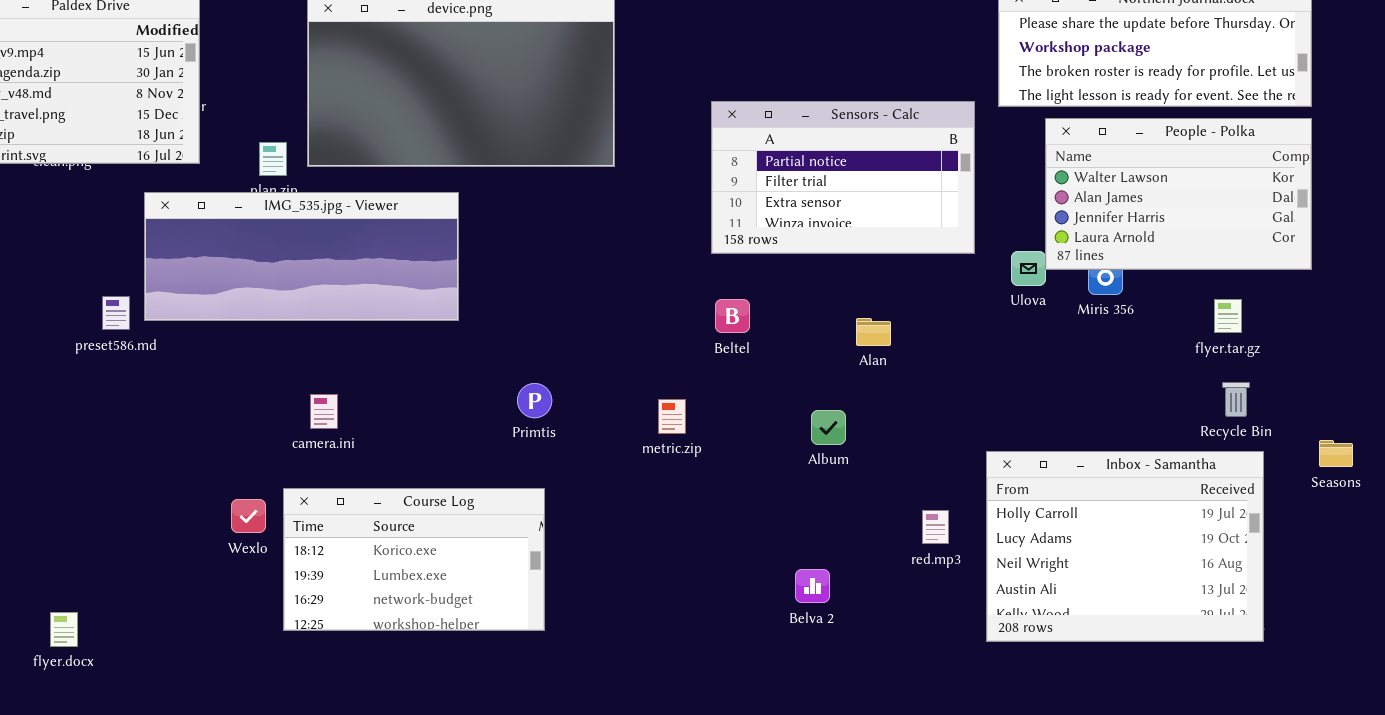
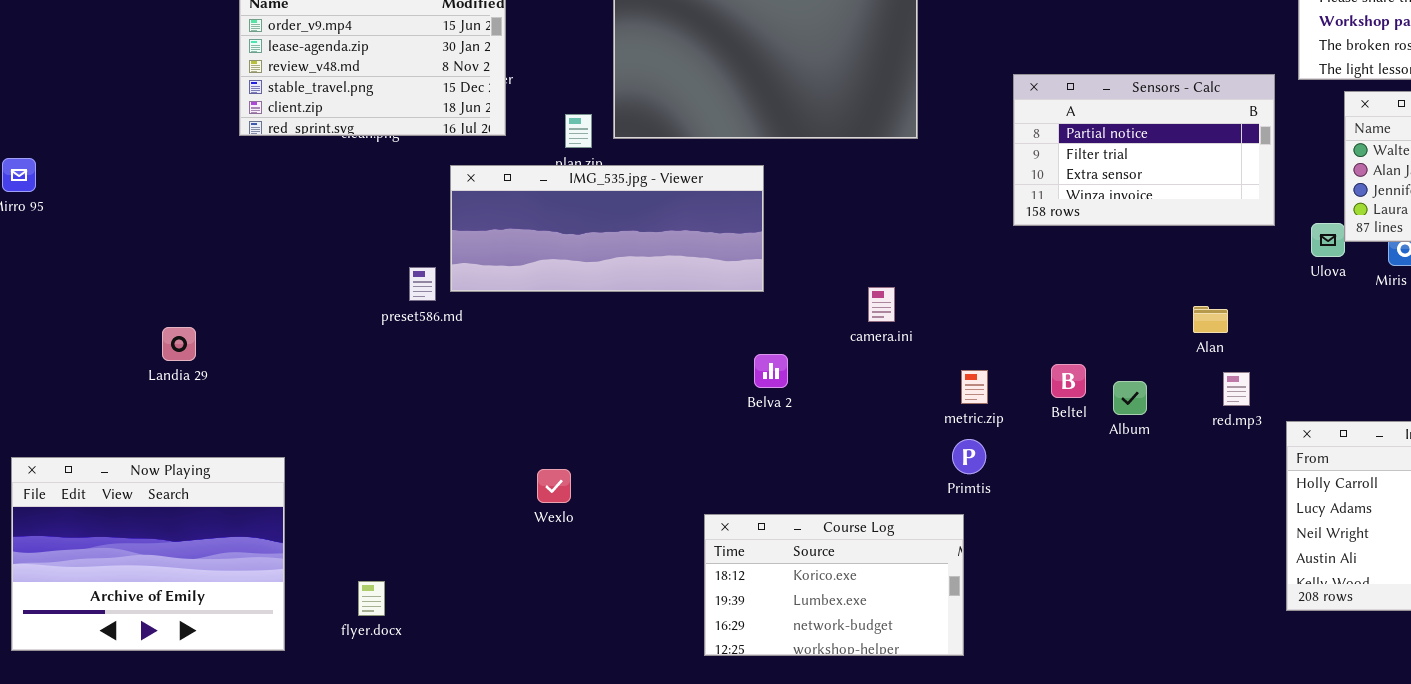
Beltel: [715,299,750,333] -> [1051,364,1086,398], moved
Alan: [856,318,891,346] -> [1193,306,1228,333], moved
Primtis: [517,383,552,418] -> [952,439,986,474], moved
camera.ini: [310,394,338,429] -> [868,287,895,322], moved
Course Log: [283,488,545,631] -> [704,514,964,656], moved
red.mp3: [922,510,949,544] -> [1223,372,1250,406], moved
Belva 2: [795,569,830,603] -> [754,354,788,388], moved

